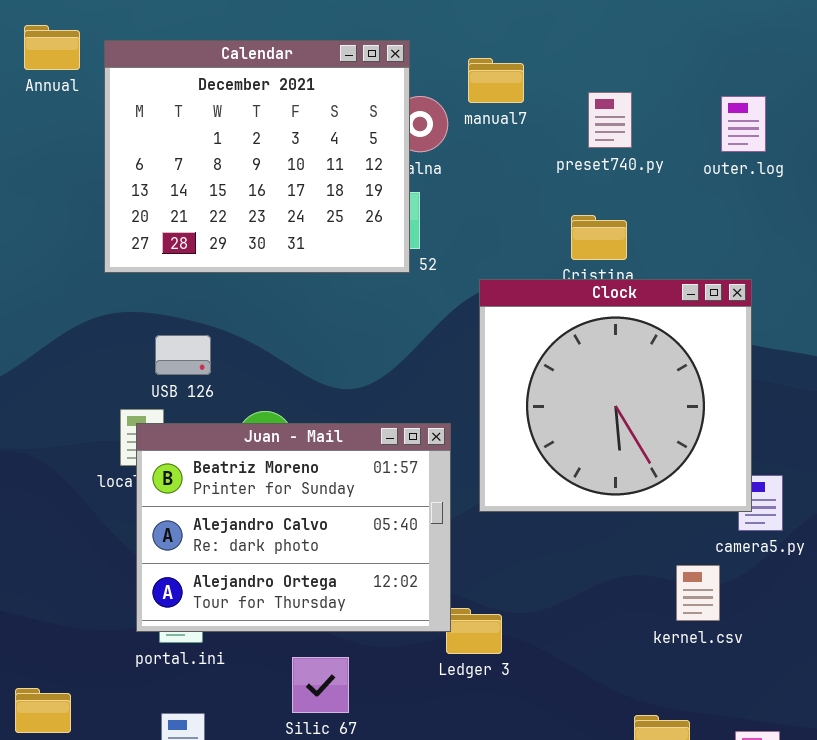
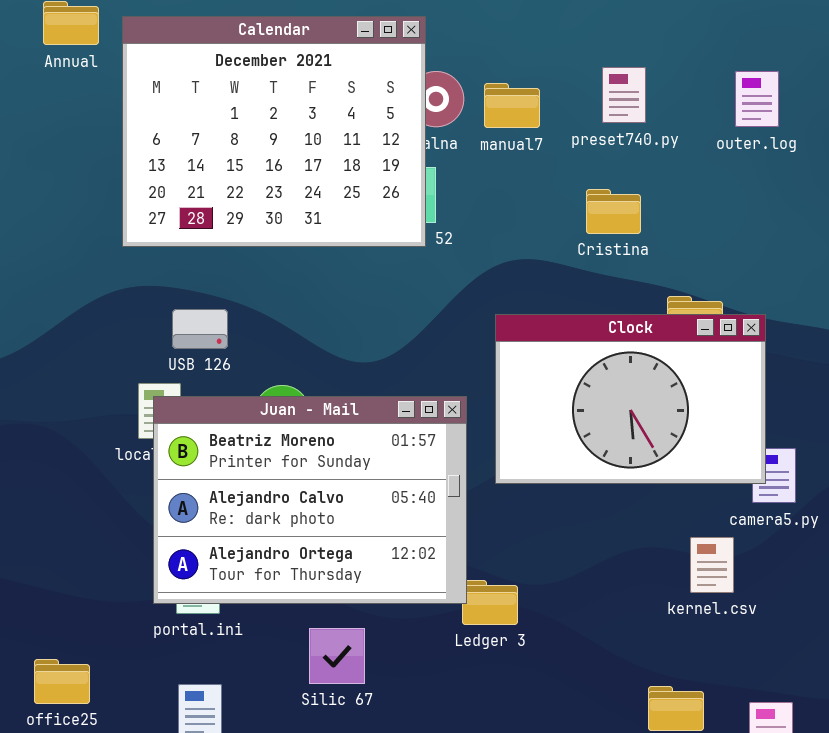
manual7: [468,58,524,103] -> [484,83,540,128], moved
Clock: [479,279,752,512] -> [495,314,766,484], resized

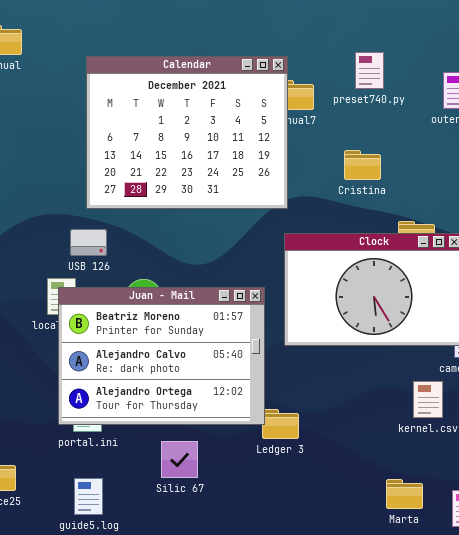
Calendar: [122,16,426,247] -> [86,56,288,209], moved
preset740.py: [602,67,646,123] -> [355,52,384,89], moved

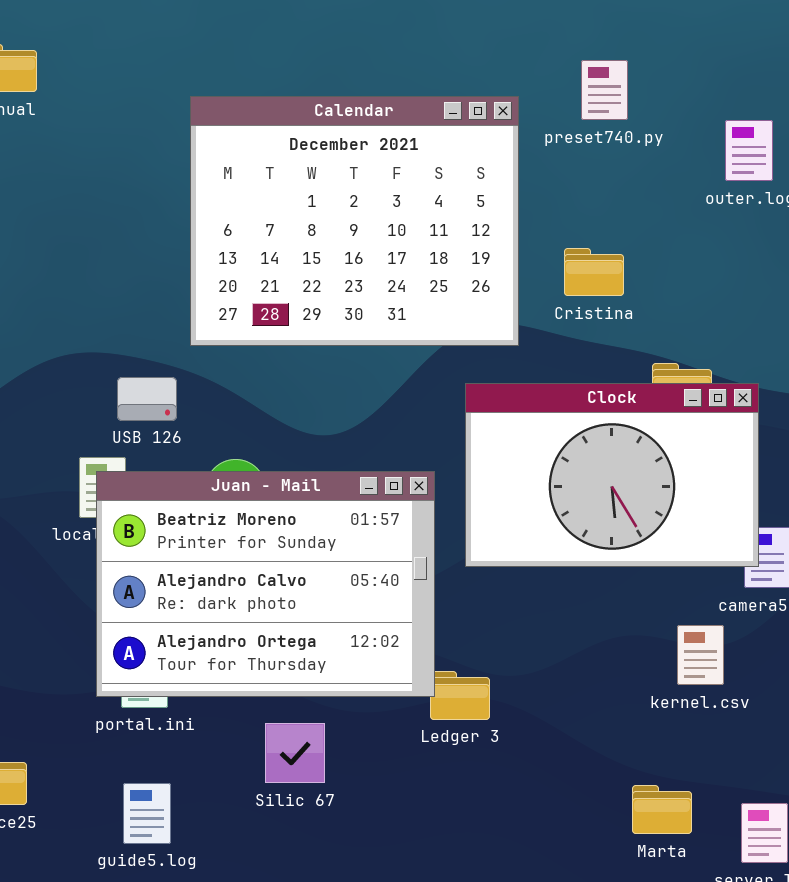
preset740.py: [355,52,384,89] -> [581,60,628,120], moved
Calendar: [86,56,288,209] -> [190,96,519,346], moved

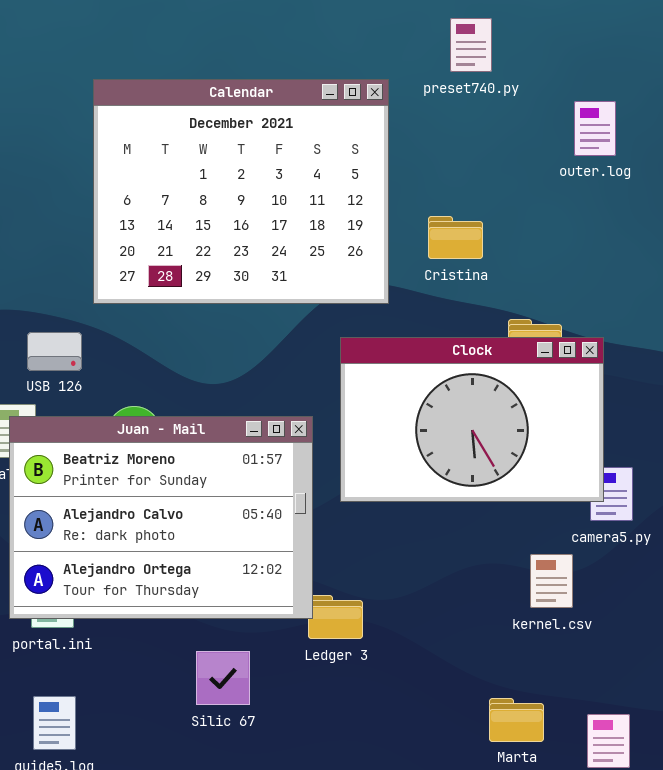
preset740.py: [581,60,628,120] -> [450,18,492,72], moved
Silic 67: [265,723,325,783] -> [196,651,250,705], moved

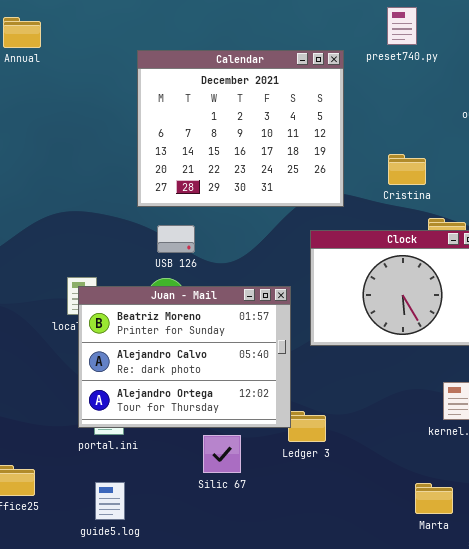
Cristina: [428,216,483,259] -> [388,154,426,185], moved
USB 126: [27,332,82,371] -> [157,225,195,253], moved
Silic 67: [196,651,250,705] -> [203,435,241,473], moved

